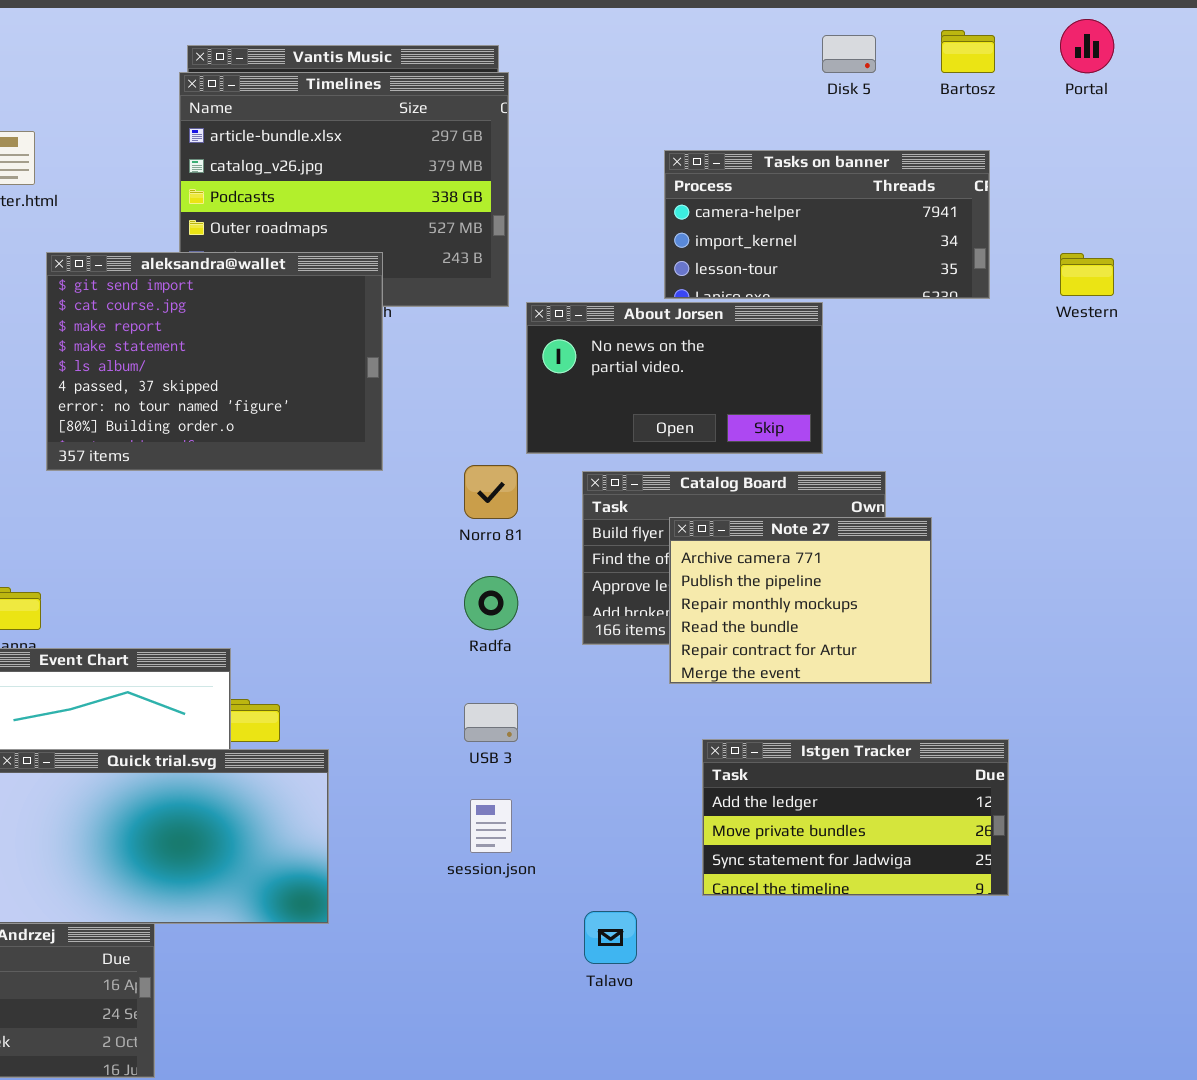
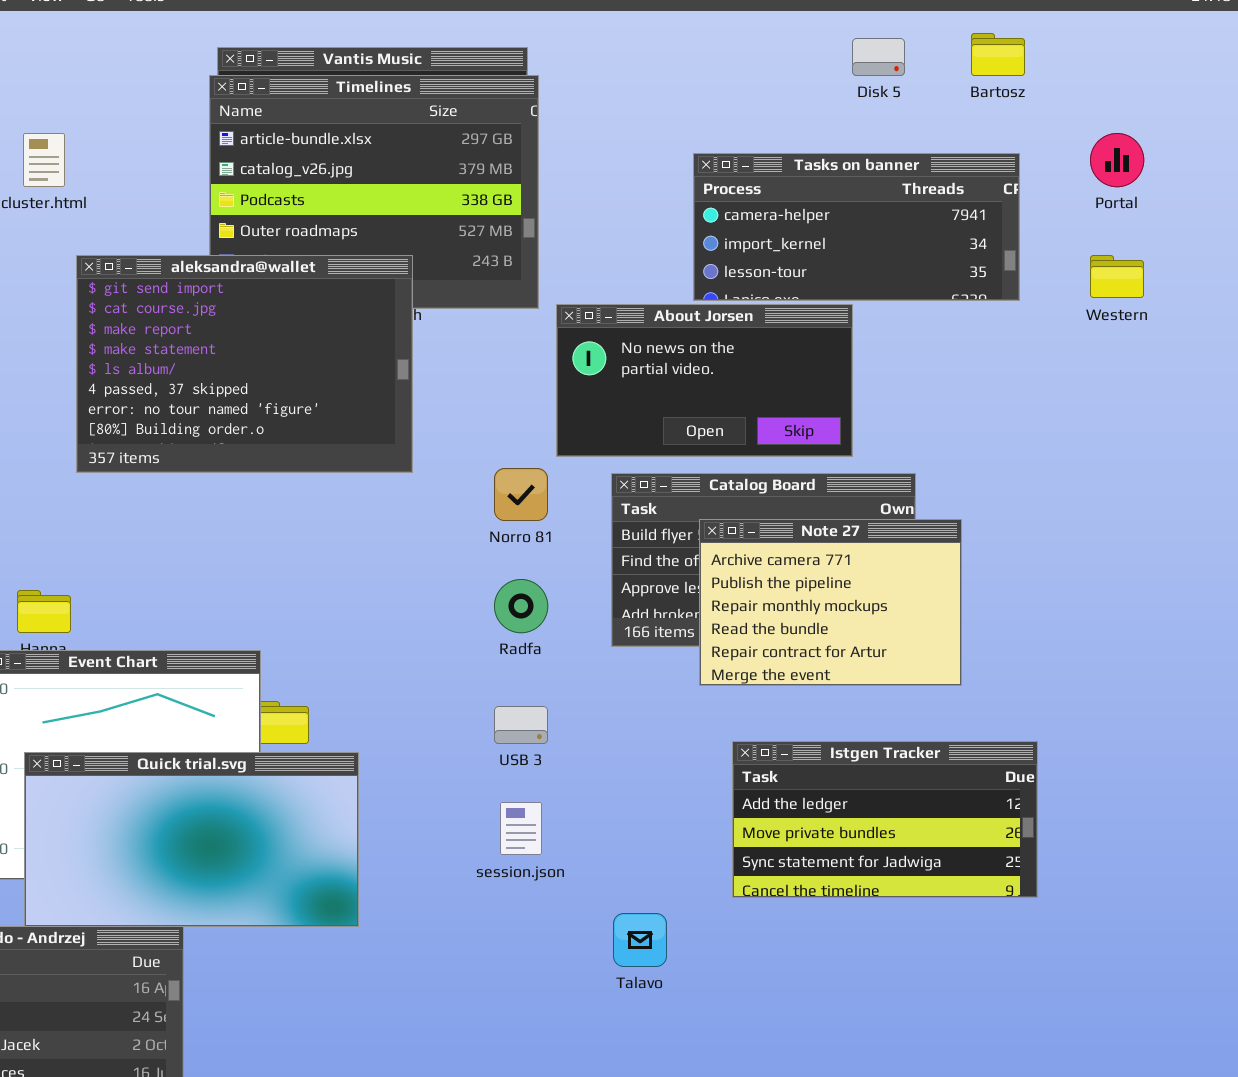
Portal: [1060,19,1114,73] -> [1090,133,1144,187], moved

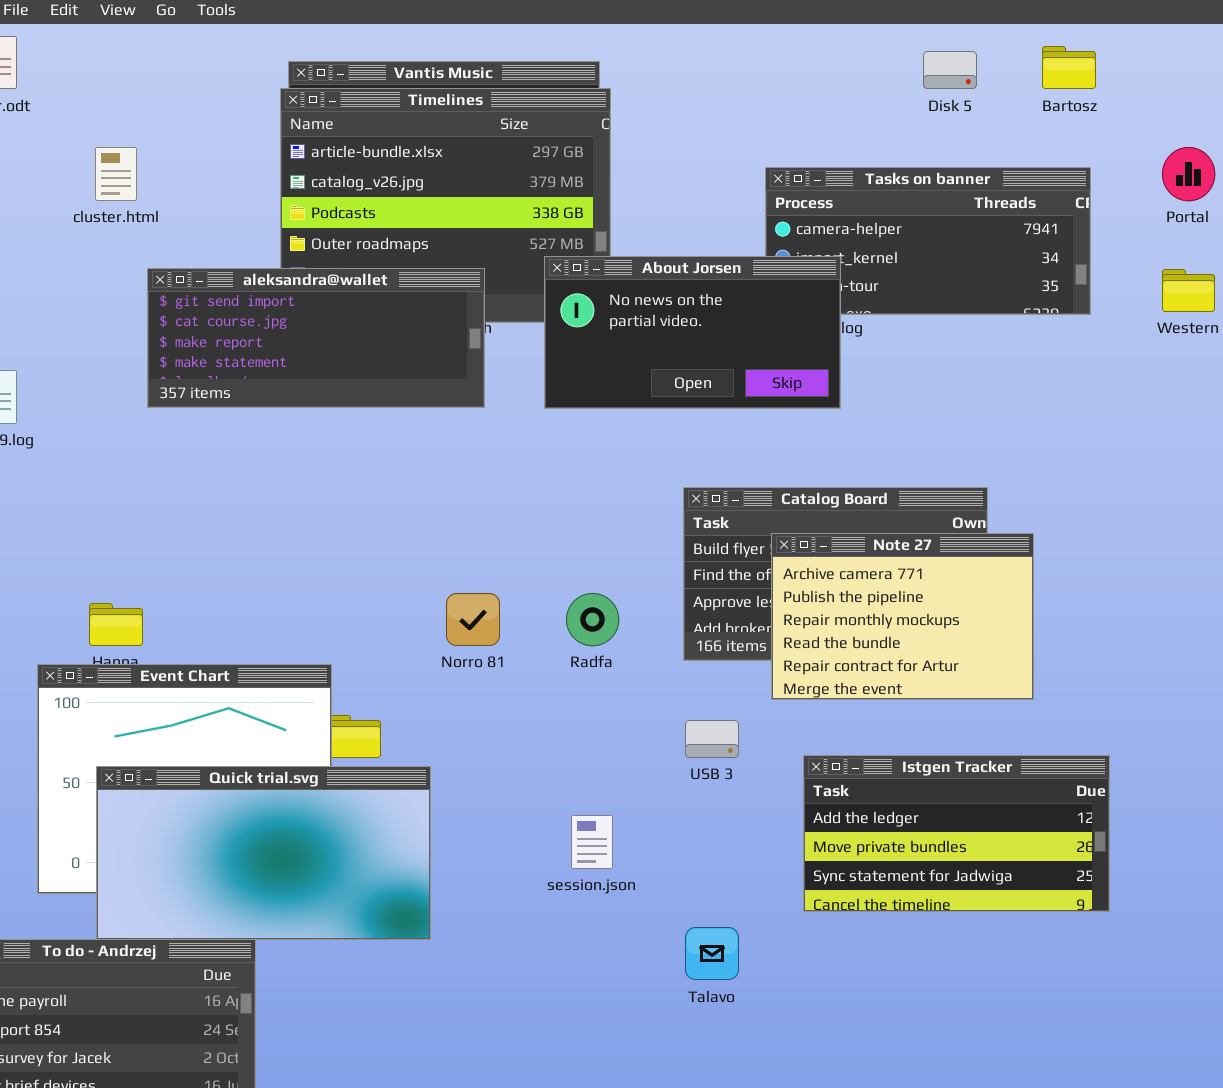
aleksandra@wallet: [76,255,413,473] -> [147,268,485,408], resized
About Jorsen: [556,304,853,457] -> [544,256,841,409], moved
Norro 81: [494,468,548,521] -> [446,593,500,646], moved
USB 3: [494,706,548,744] -> [685,720,739,758], moved

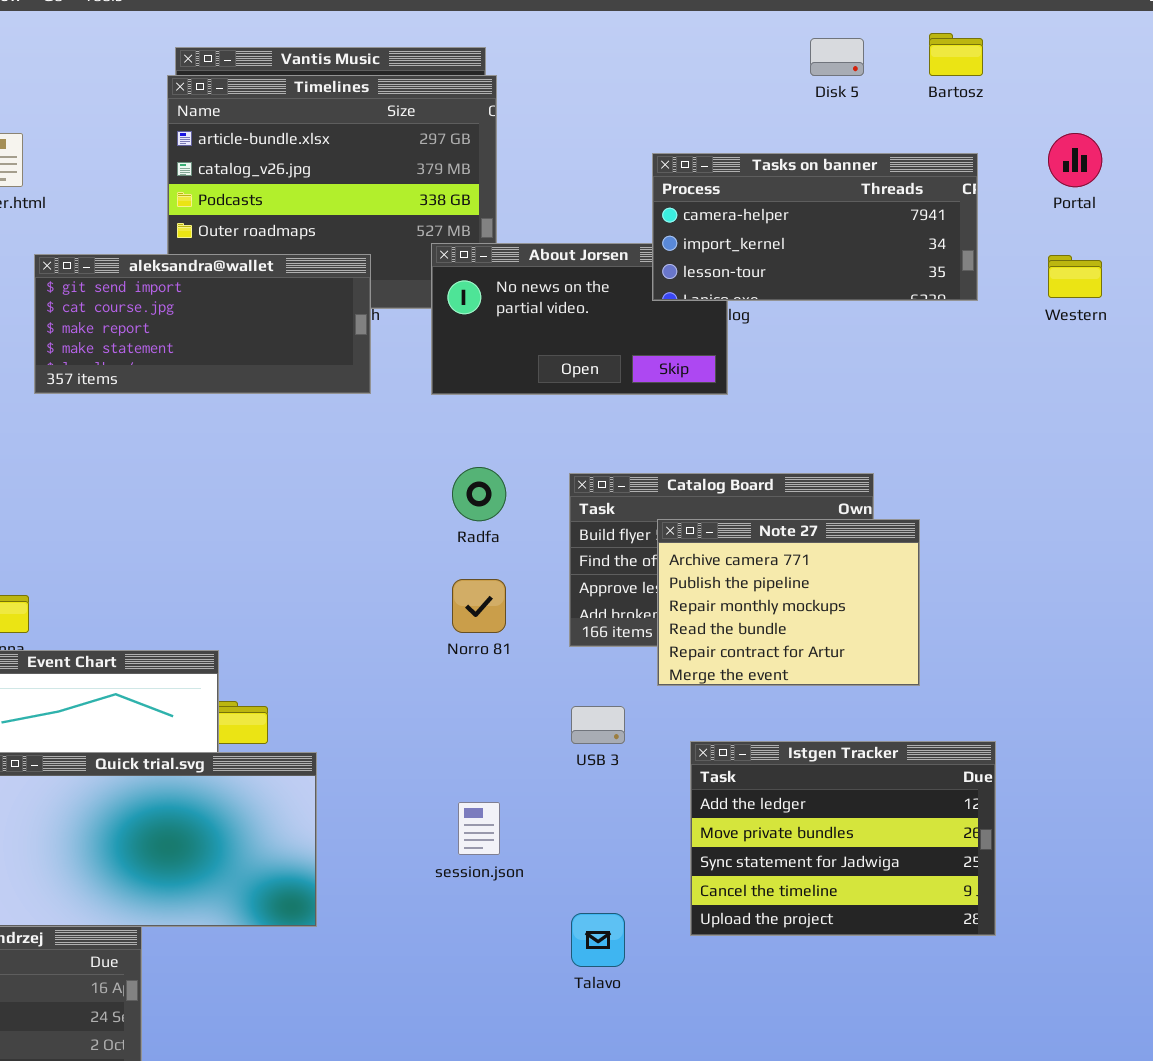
Tasks on banner: [765,167,1091,315] -> [652,153,978,301], raised
Norro 81: [446,593,500,646] -> [452,579,506,633], moved
Radfa: [566,593,619,646] -> [452,467,506,521], moved
Istgen Tracker: [803,755,1110,912] -> [690,741,996,936], resized

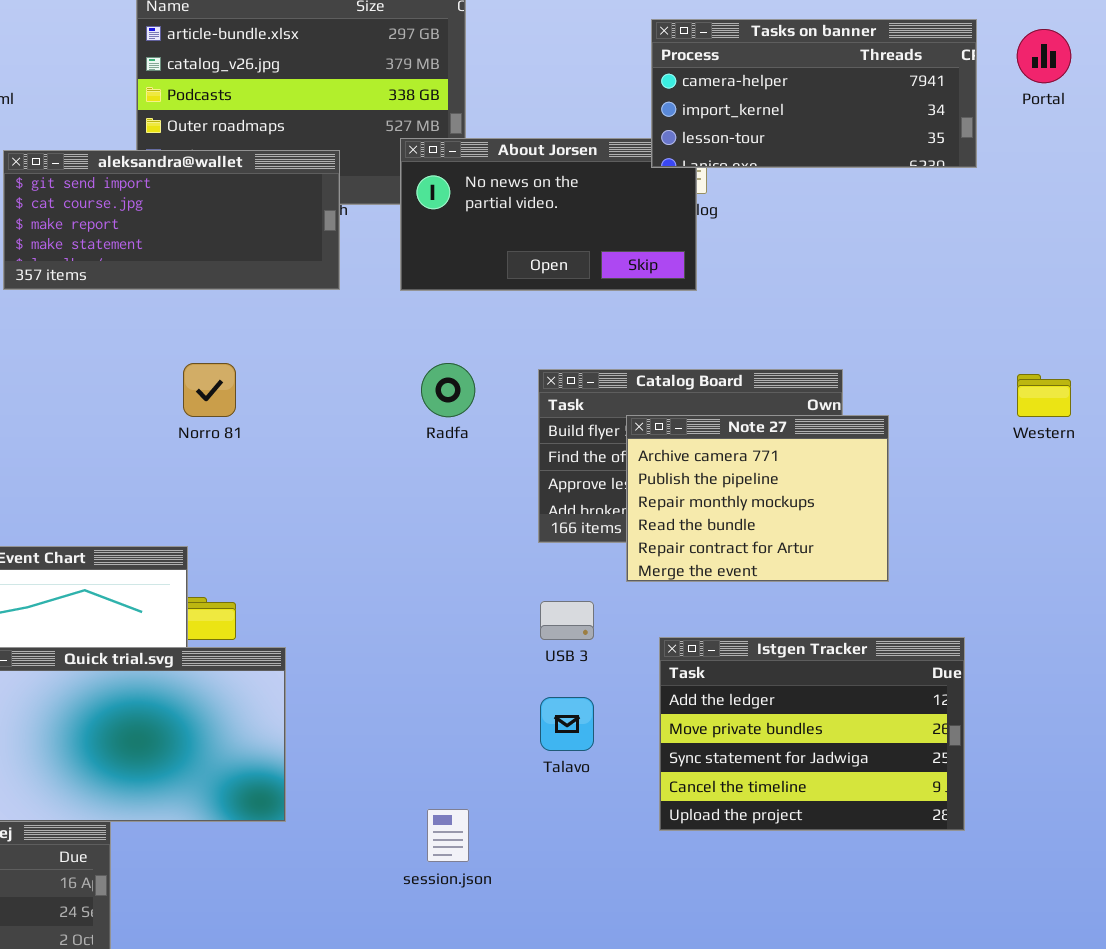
Tasks on banner: [652,153,978,301] -> [651,19,977,168], moved
Western: [1048,255,1102,298] -> [1017,374,1071,417], moved
Norro 81: [452,579,506,633] -> [183,363,236,417], moved
session.json: [458,802,500,855] -> [427,809,469,862], moved
Talavo: [571,913,625,967] -> [540,697,594,751], moved

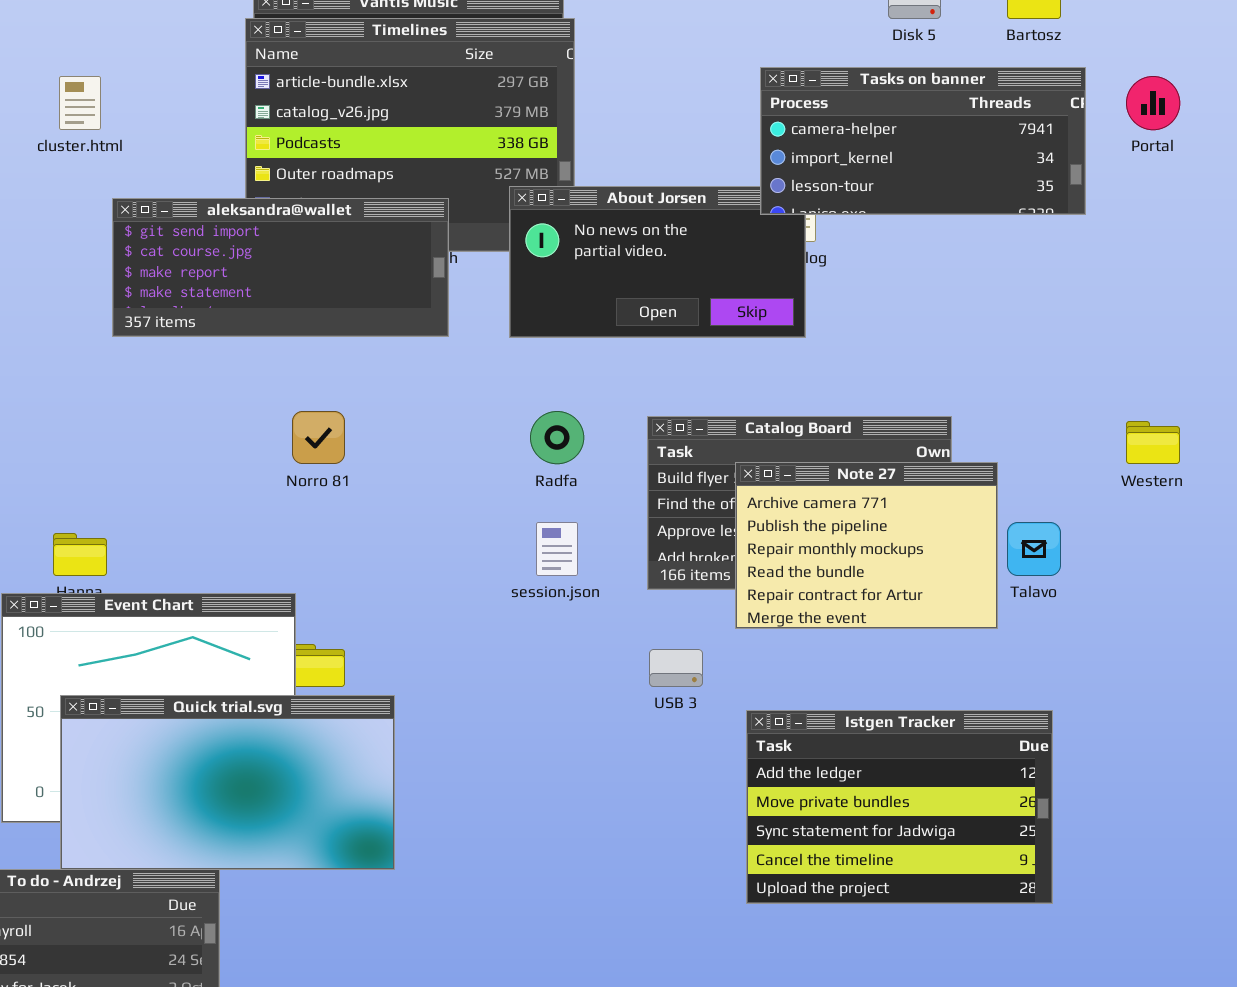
Istgen Tracker: [659,637,965,831] -> [746,710,1053,904], moved
Talavo: [540,697,594,751] -> [1007,522,1061,576], moved
session.json: [427,809,469,862] -> [536,522,578,576], moved

